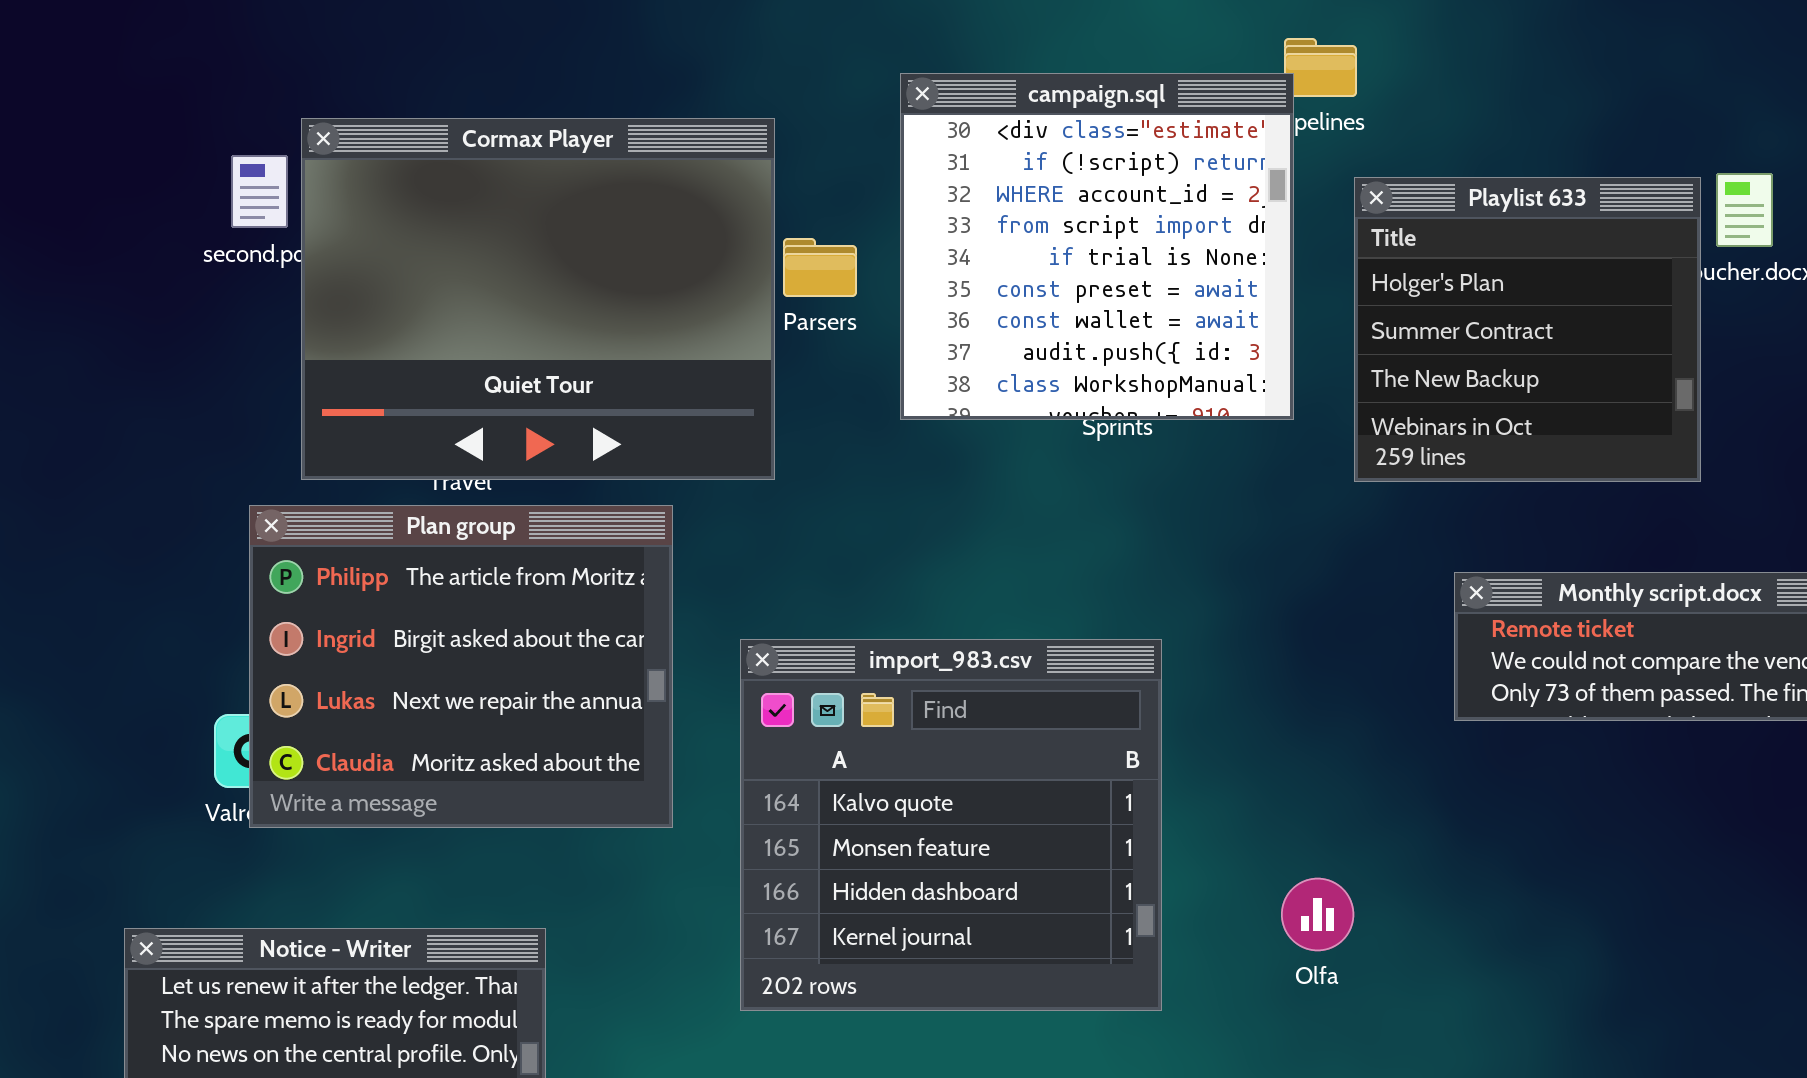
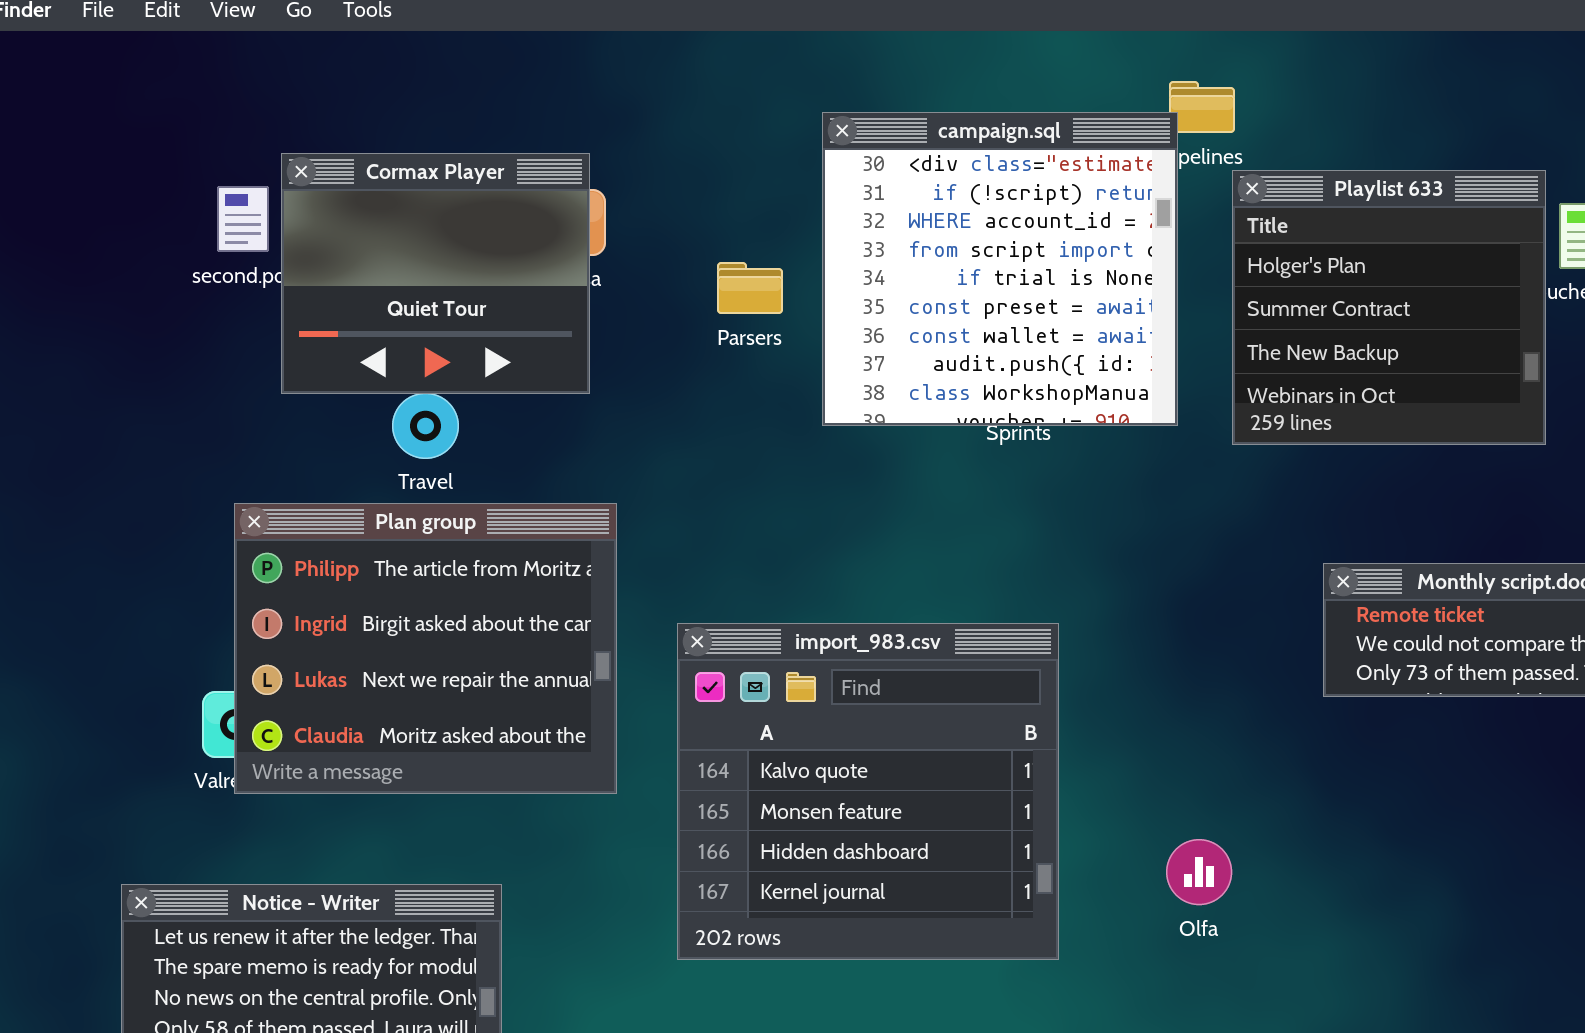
Cormax Player: [301,118,775,480] -> [281,153,590,394], resized
Playlist 633: [1354,177,1701,482] -> [1232,170,1546,445], moved

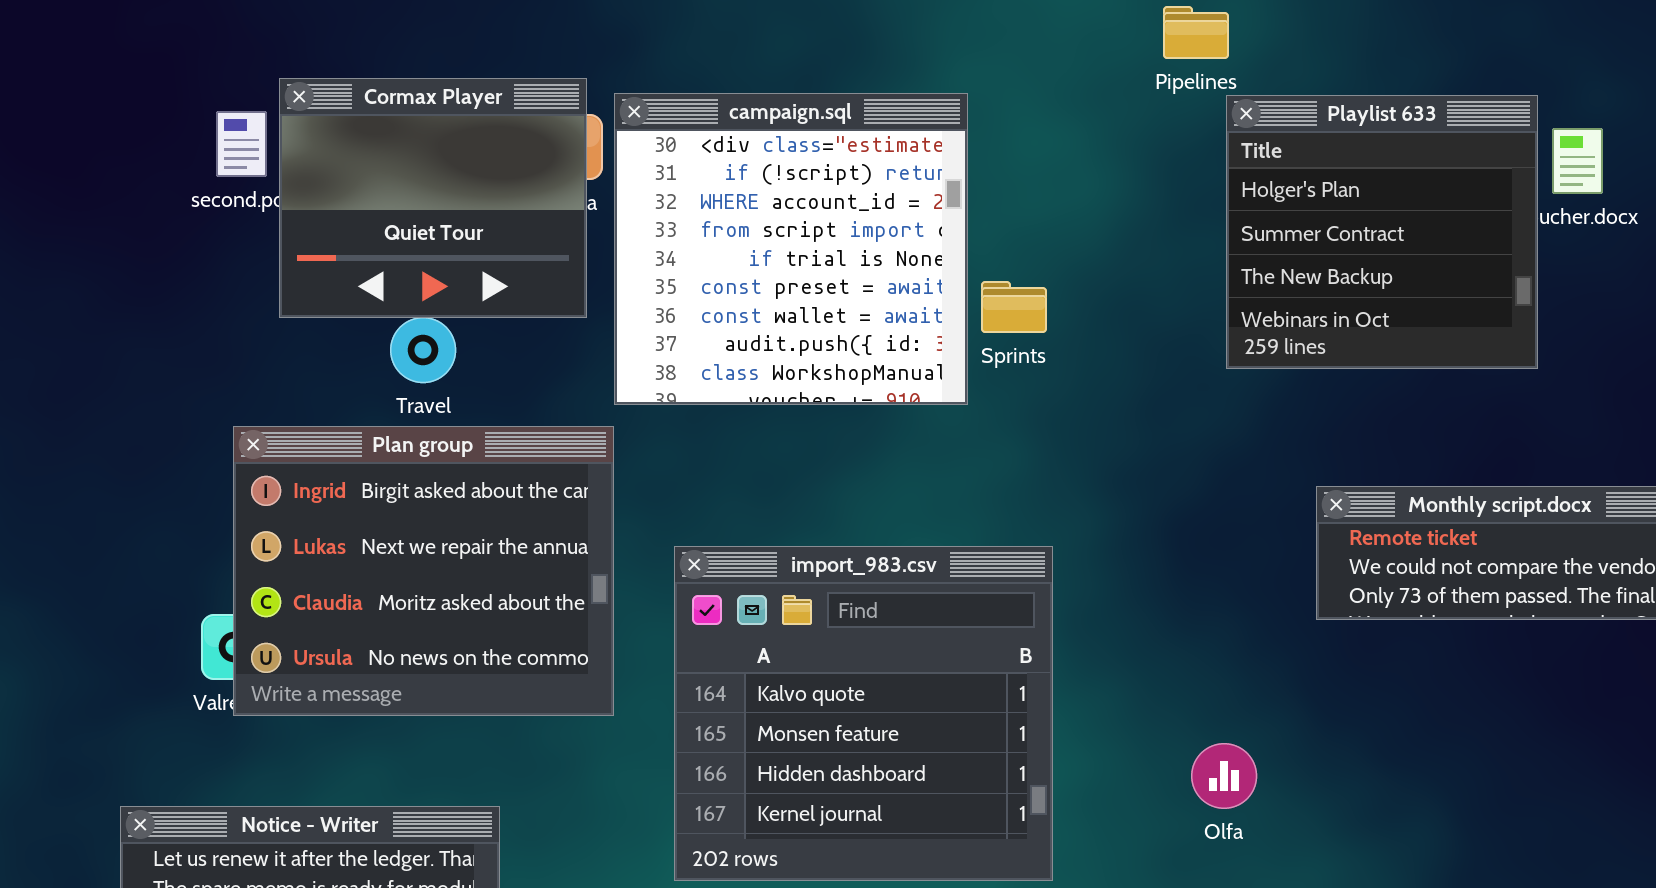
campaign.sql: [822,112,1178,426] -> [614,93,968,405], moved
Plan group: [234,503,617,794] -> [233,426,614,716], scrolled down 1 row
Olfa: [1166,839,1232,905] -> [1191,743,1257,809], moved

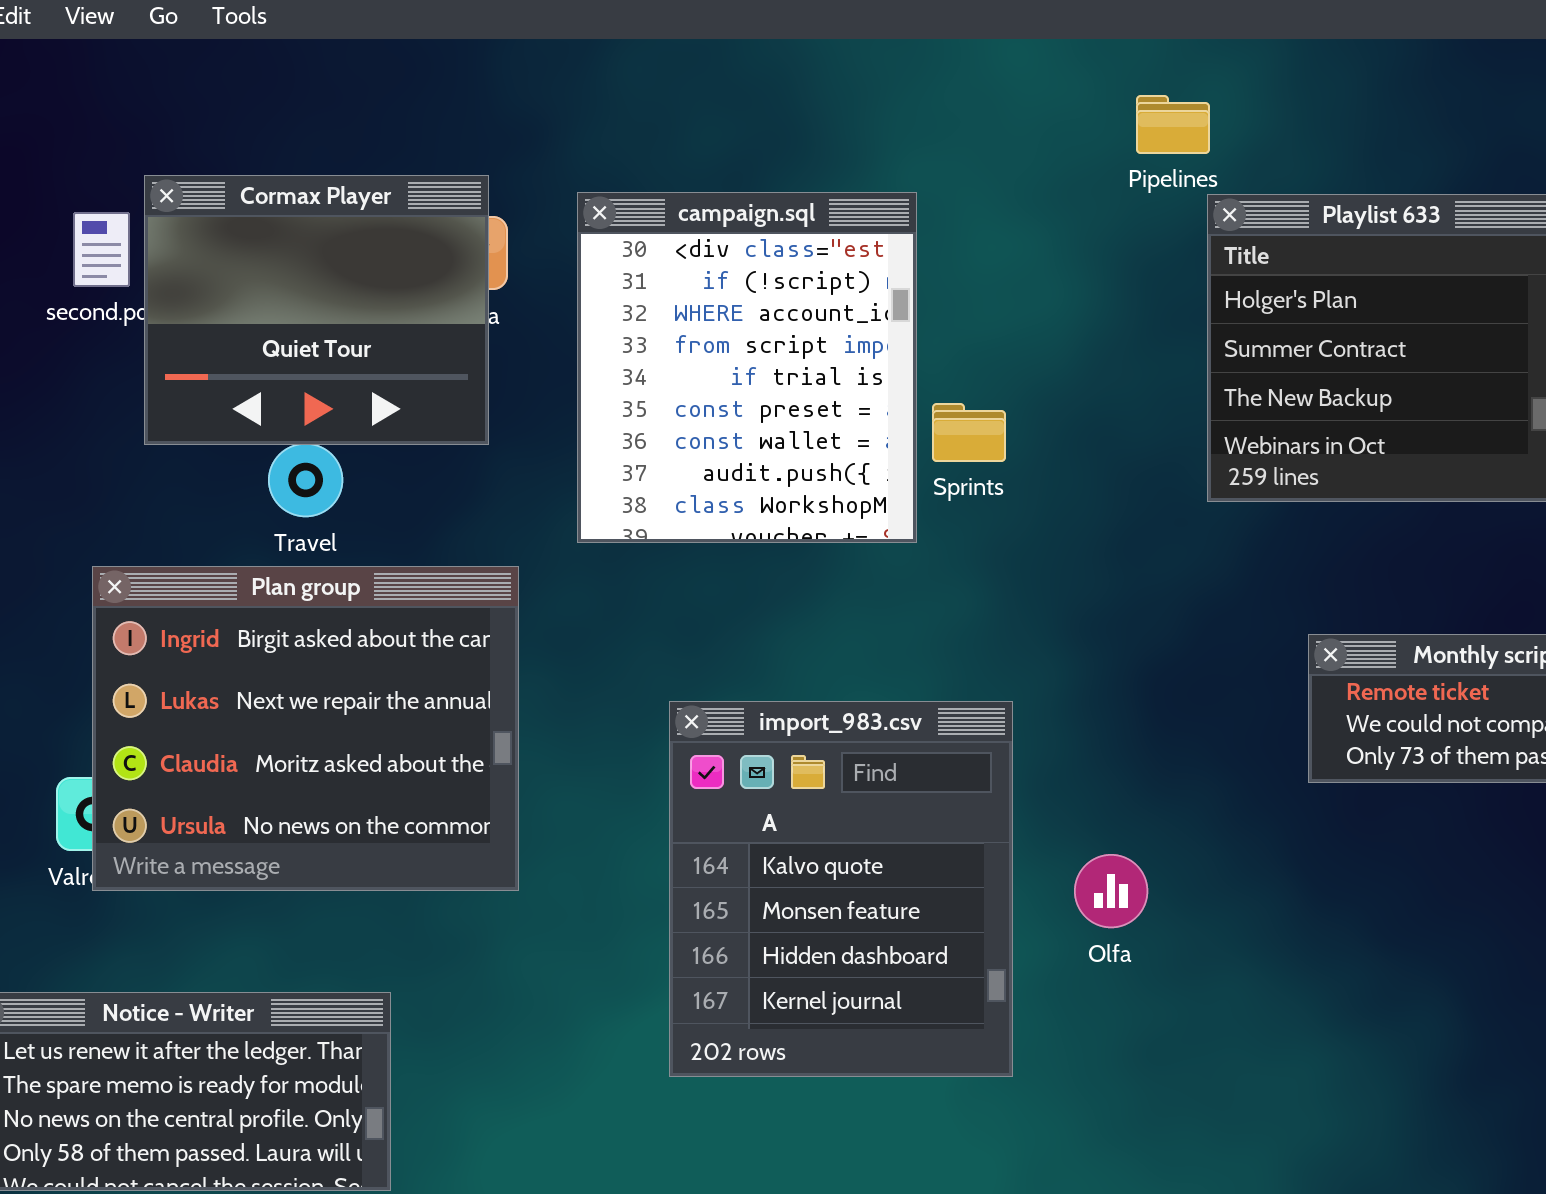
campaign.sql: [614,93,968,405] -> [577,192,917,543], resized
import_983.csv: [674,546,1053,881] -> [669,701,1013,1077], resized
Olfa: [1191,743,1257,809] -> [1074,854,1148,928], moved

